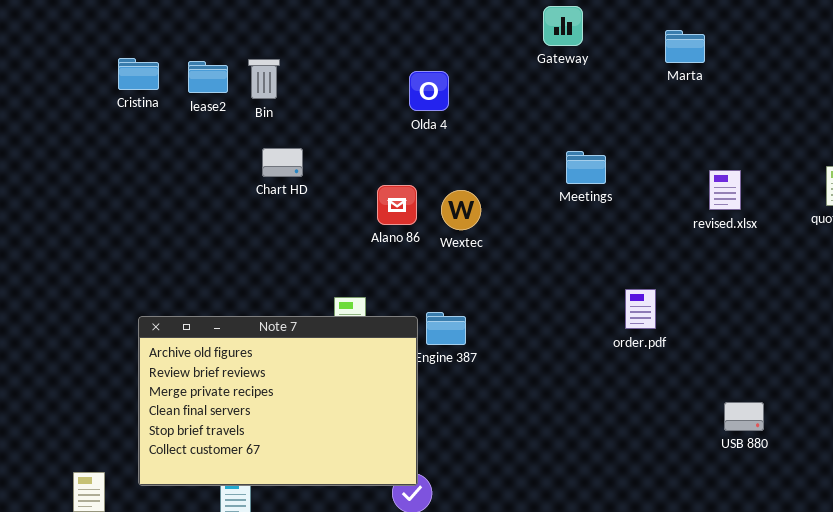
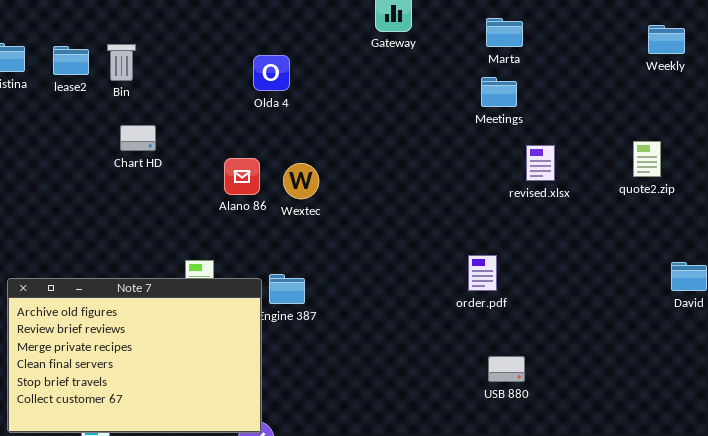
Meetings: [566,151,606,184] -> [481,77,517,107], moved
order.pdf: [625,289,656,329] -> [468,255,497,291], moved
USB 880: [724,402,764,431] -> [488,356,525,382], moved

